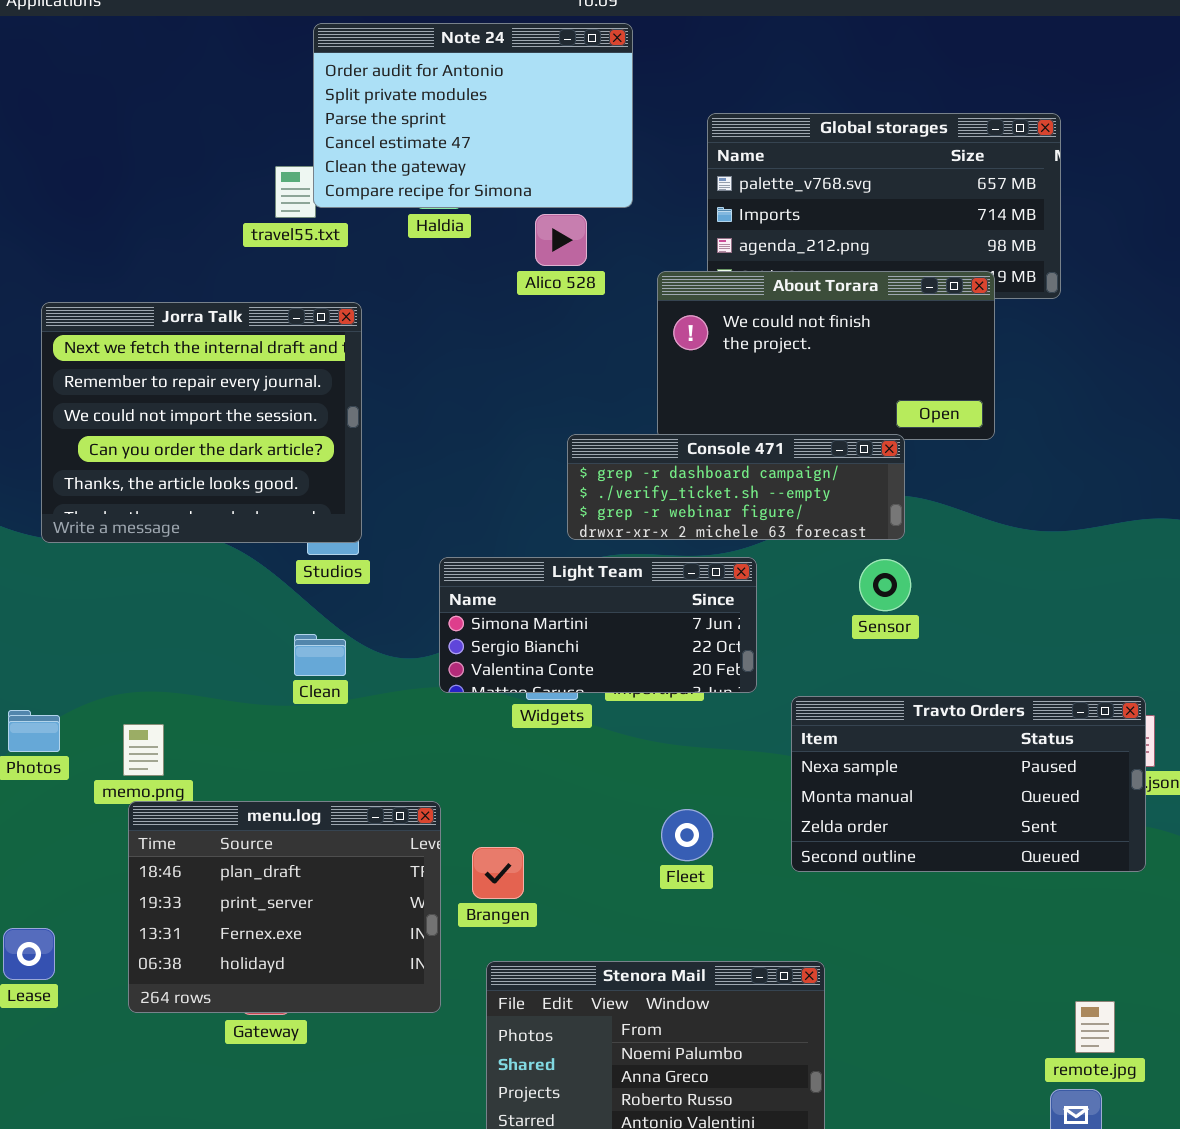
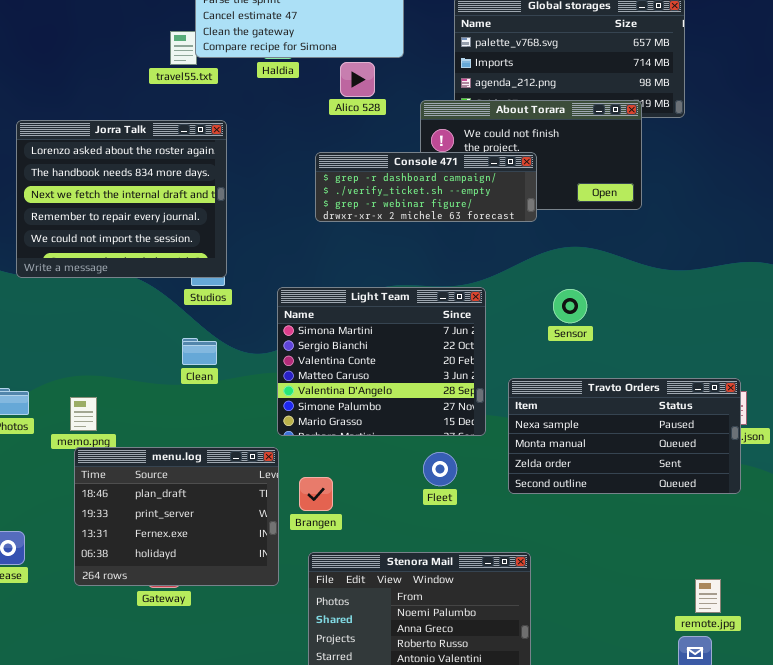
Jorra Talk: [41,302,362,543] -> [16,120,227,278], scrolled up 2 rows
Console 471: [567,434,905,540] -> [315,152,537,222], moved
Light Team: [439,557,757,693] -> [277,287,486,436], resized

